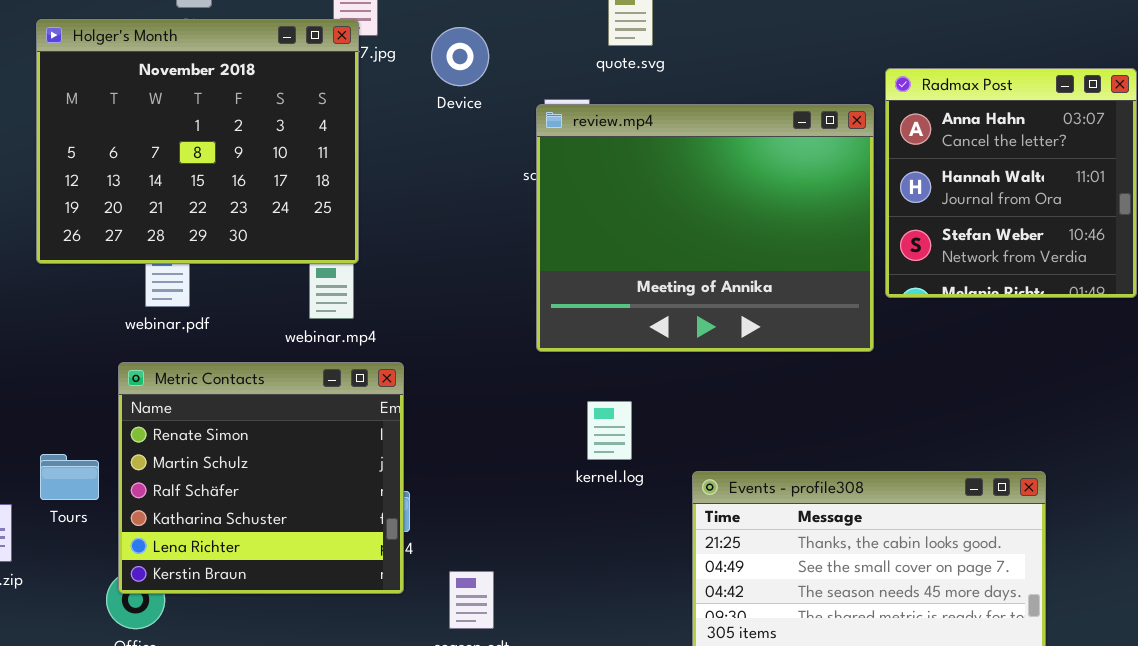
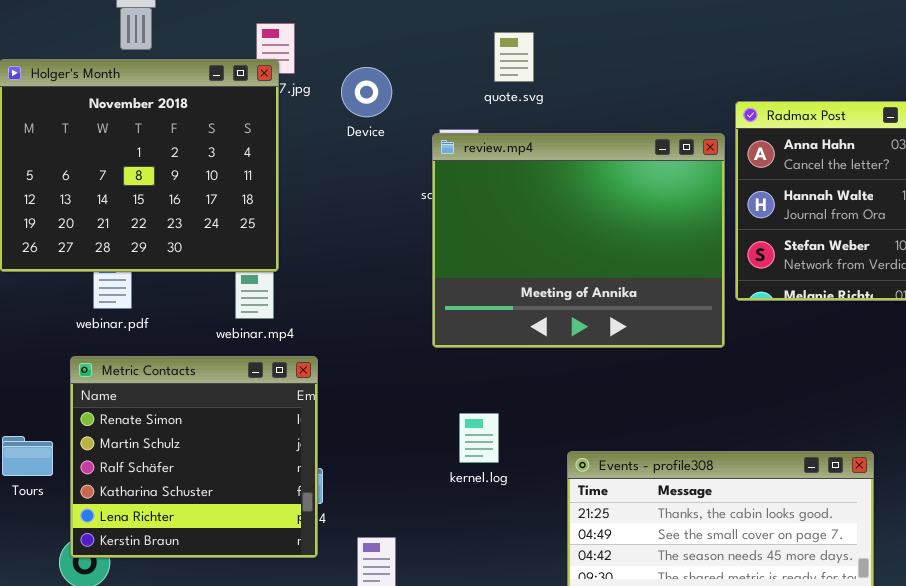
kernel.log: [587,401,632,460] -> [459,413,499,463], moved

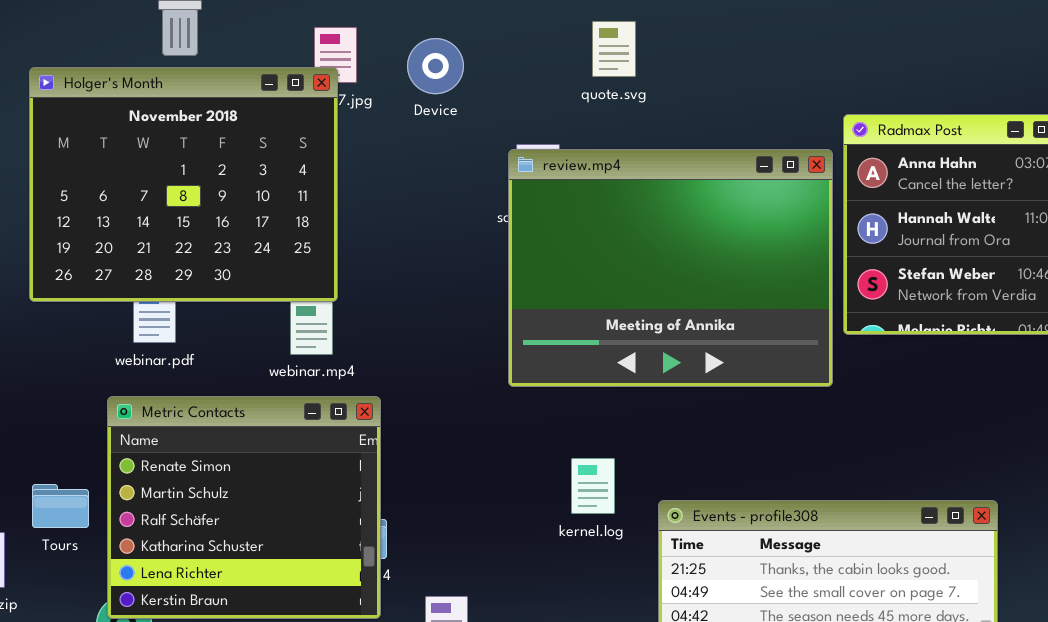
quote.svg: [494,32,534,82] -> [592,21,636,77], moved
Device: [341,67,392,117] -> [407,38,464,94], moved
kernel.log: [459,413,499,463] -> [571,458,615,514], moved

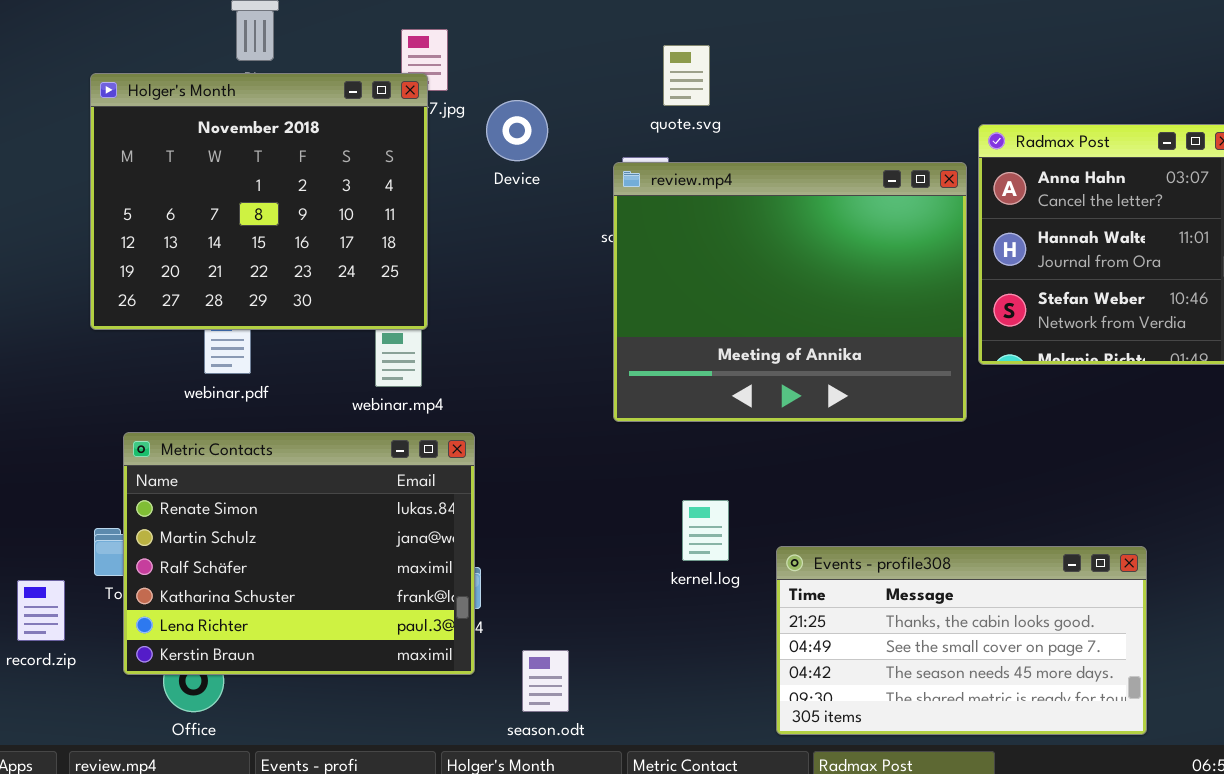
quote.svg: [592,21,636,77] -> [663,45,710,106], moved
Device: [407,38,464,94] -> [486,100,548,161], moved
Metric Contacts: [107,396,381,619] -> [123,432,475,675], resized

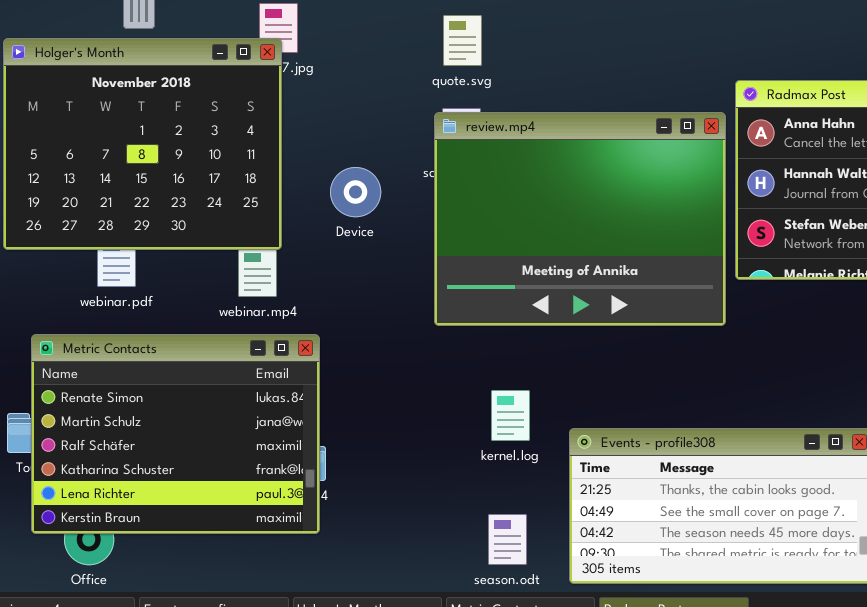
quote.svg: [663,45,710,106] -> [443,15,482,66], moved
Device: [486,100,548,161] -> [330,167,381,217], moved
season.odt: [522,650,569,712] -> [488,514,527,565], moved

